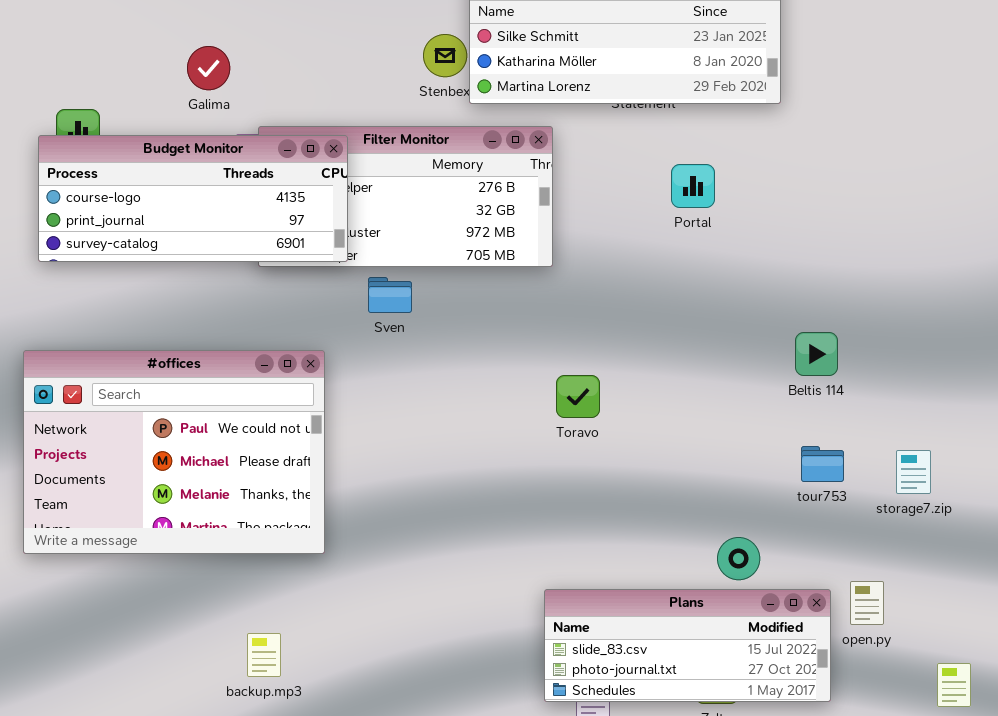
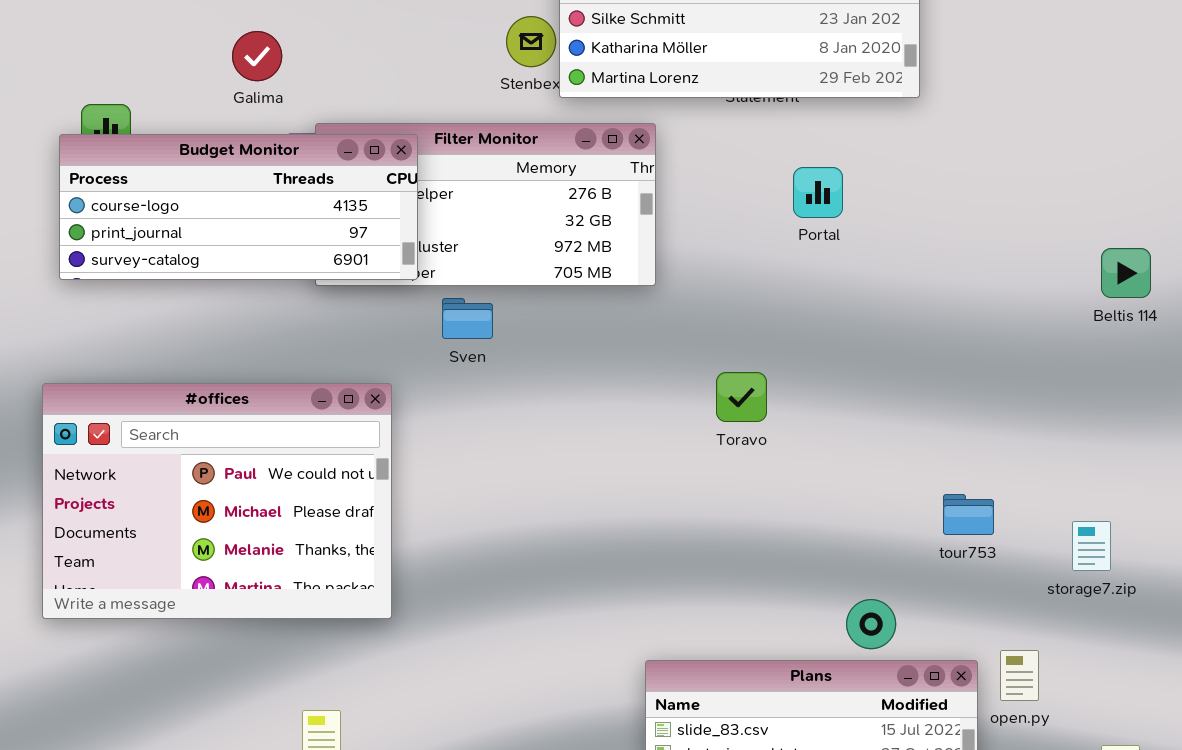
Beltis 114: [795,332,838,376] -> [1101,248,1151,298], moved
Toravo: [556,375,600,418] -> [716,372,767,422], moved
storage7.zip: [896,450,931,494] -> [1072,521,1111,571], moved

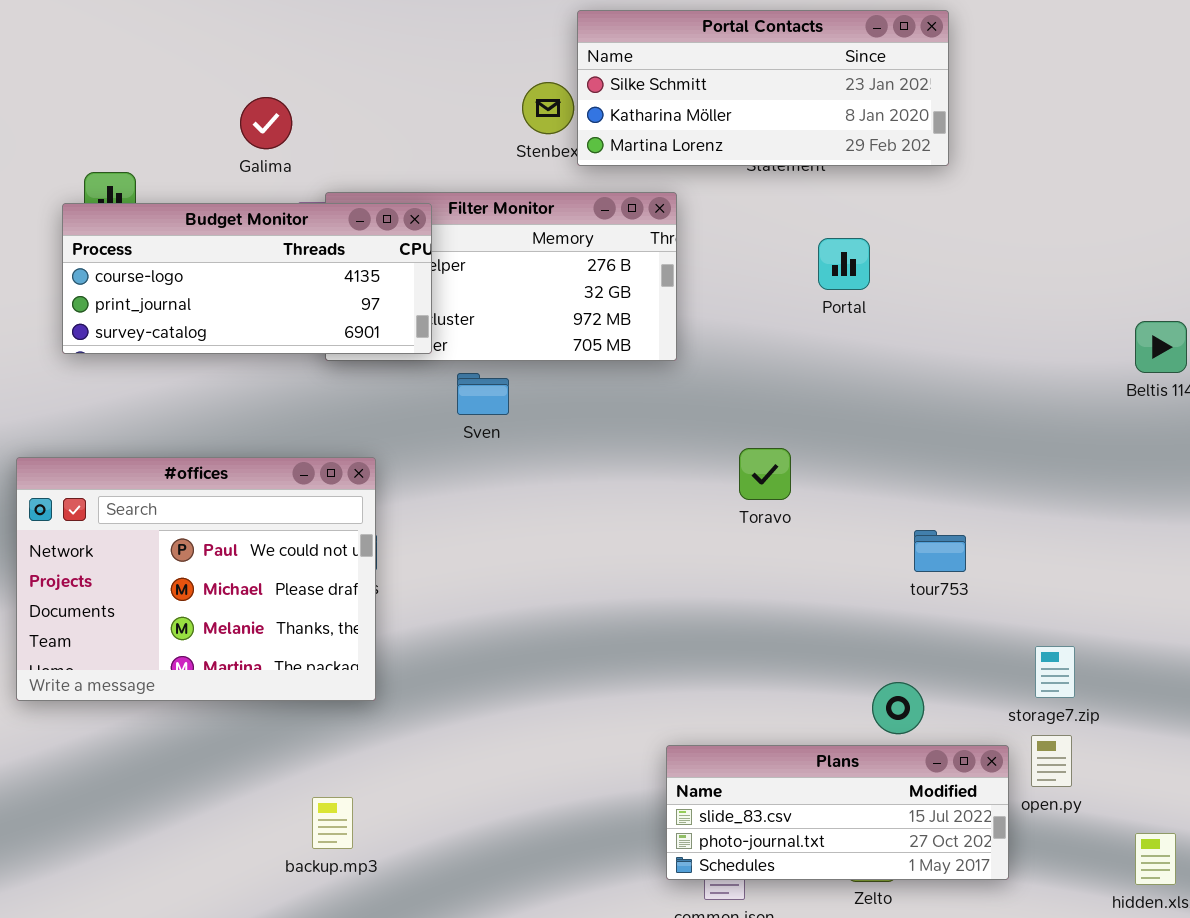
#offices: [42,383,392,619] -> [16,457,376,701], moved
tour753: [943,494,994,535] -> [914,530,966,572], moved
storage7.zip: [1072,521,1111,571] -> [1035,646,1075,698], moved

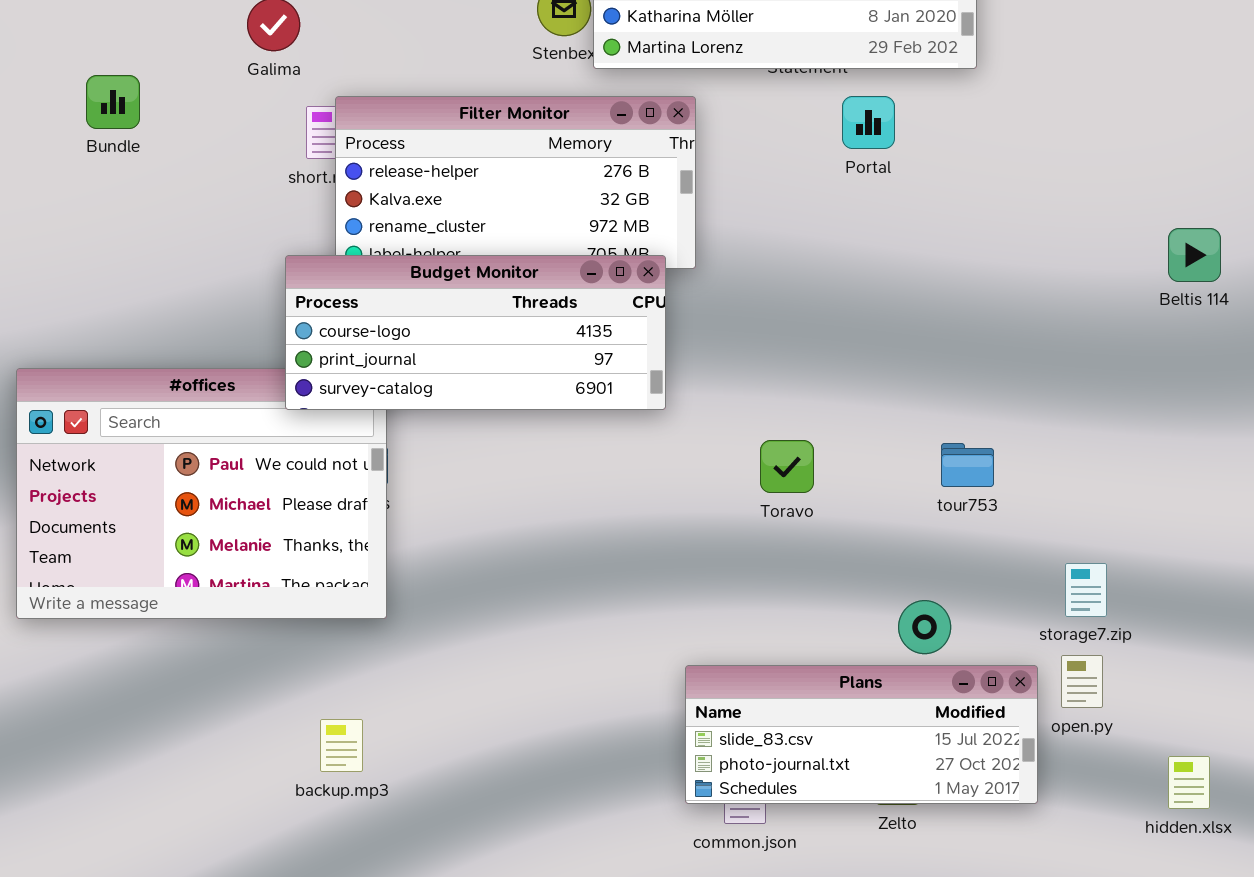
Budget Monitor: [62,203,432,354] -> [285,255,666,410], moved
Portal: [818,238,870,290] -> [842,96,895,149], moved
Toravo: [739,448,791,500] -> [760,440,814,493], moved

